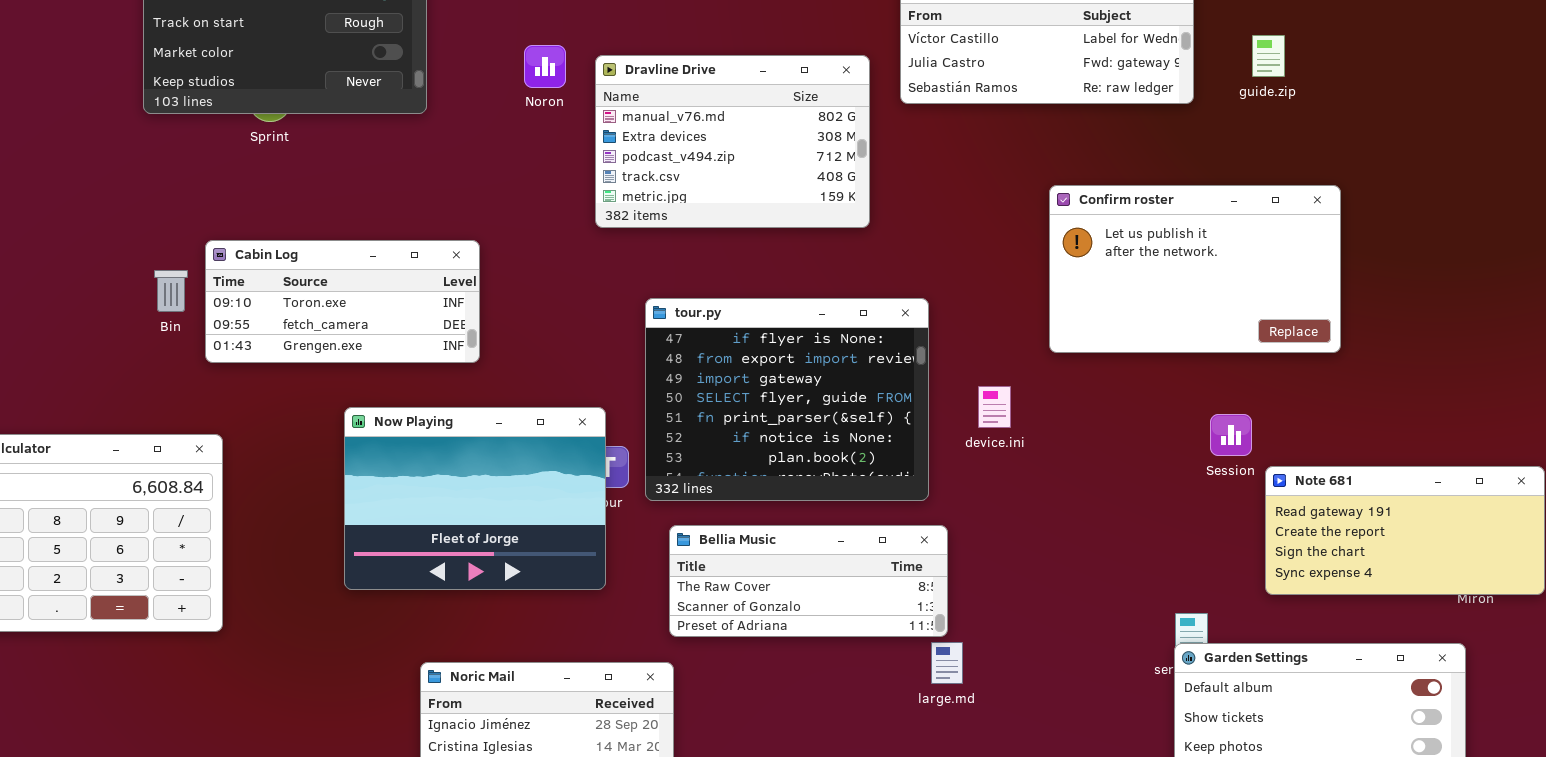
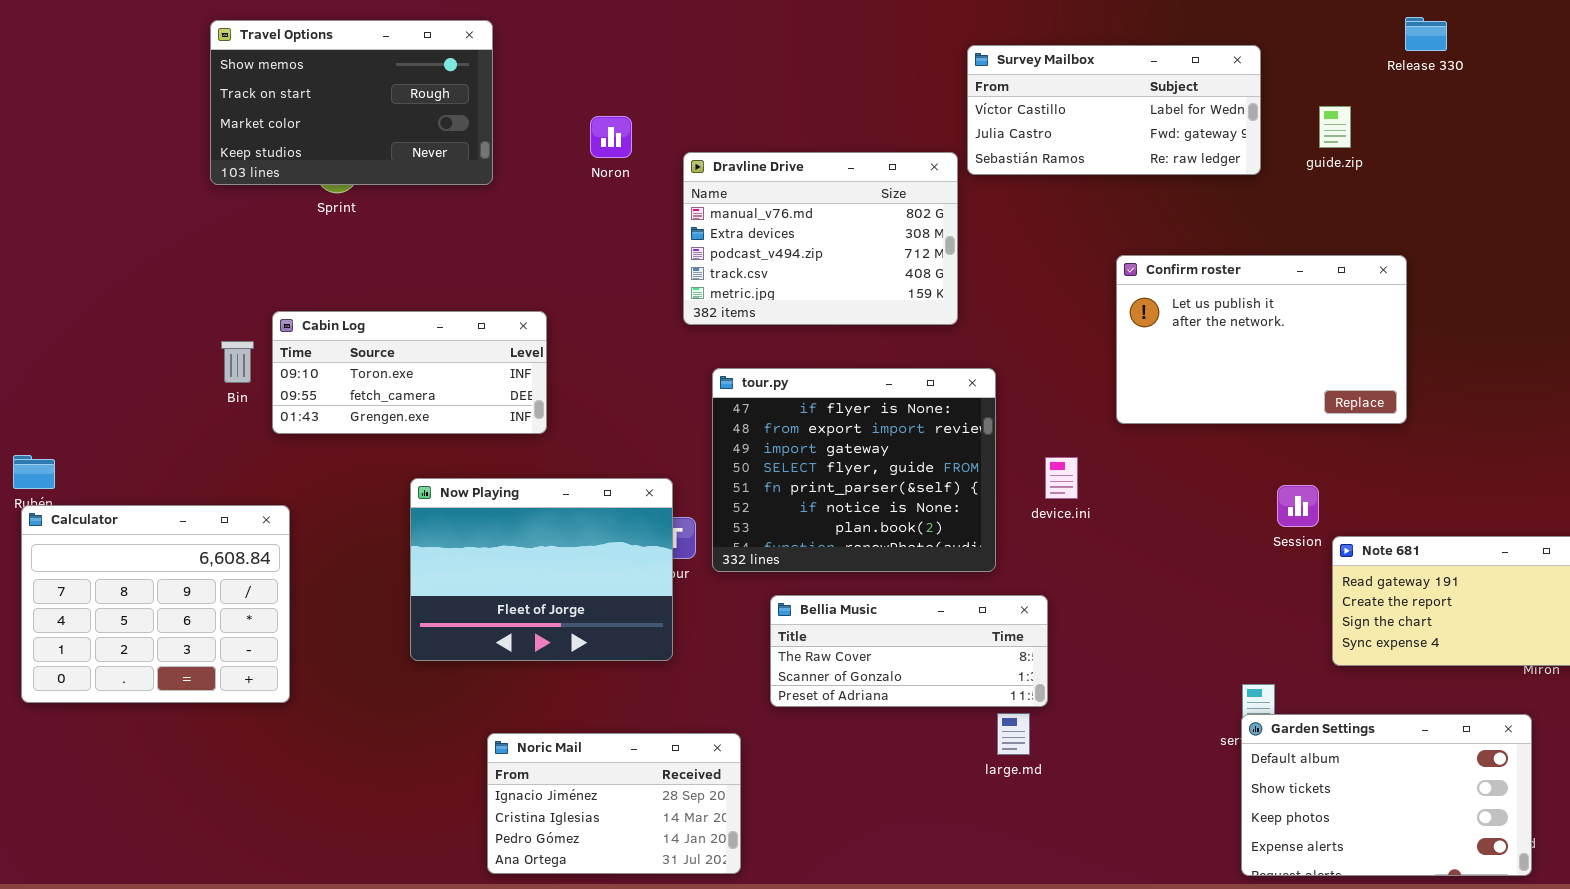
Dravline Drive: [595,55,870,228] -> [683,152,958,325], moved
Bellia Music: [669,525,948,637] -> [770,595,1048,707], moved

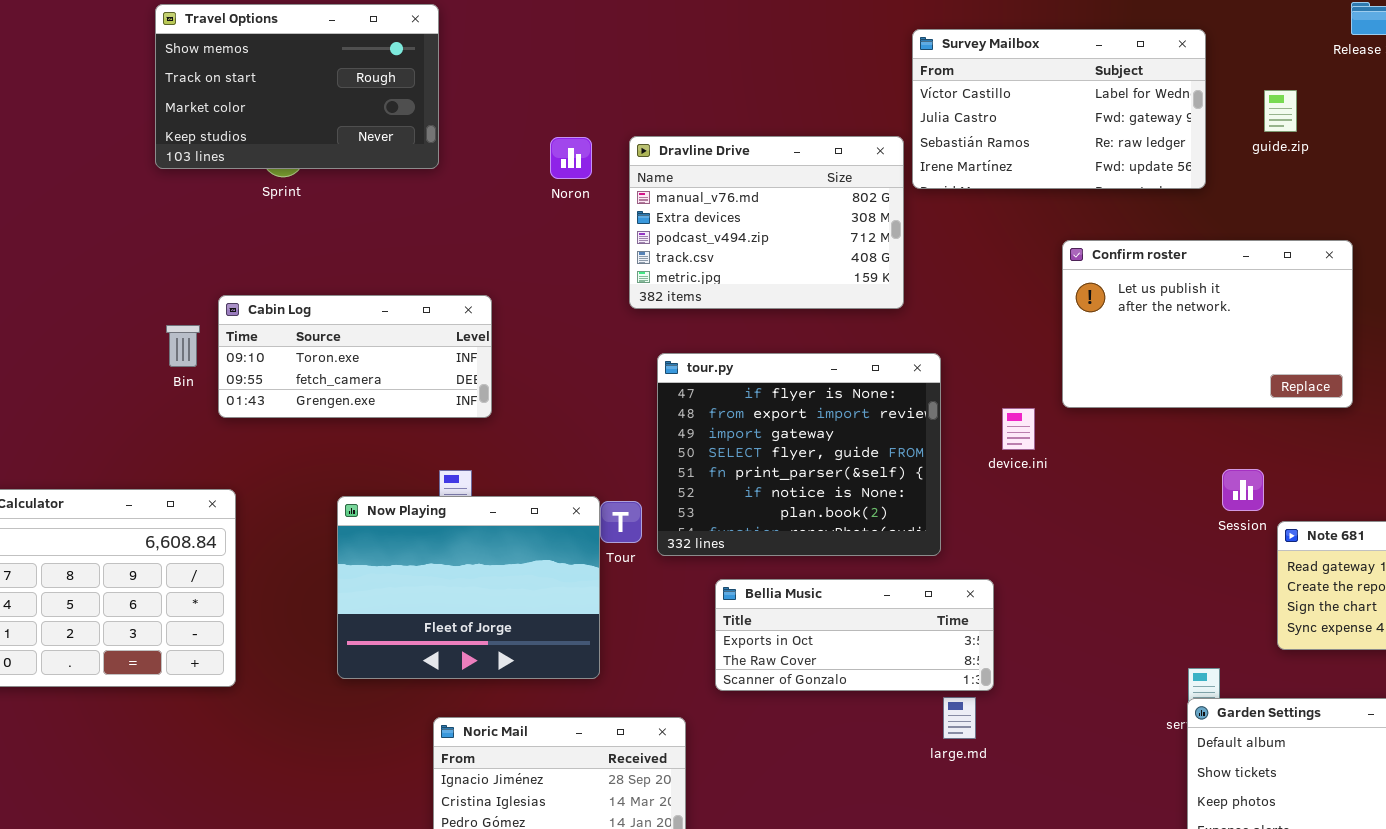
Survey Mailbox: [967,45,1261,175] -> [912,29,1206,189], resized
Noron: [590,116,632,158] -> [550,137,592,179], moved
device.ini: [1045,457,1078,499] -> [1002,408,1035,450], moved
Now Playing: [410,478,673,661] -> [337,496,600,679], moved
Bellia Music: [770,595,1048,707] -> [715,579,994,691], scrolled up 1 row

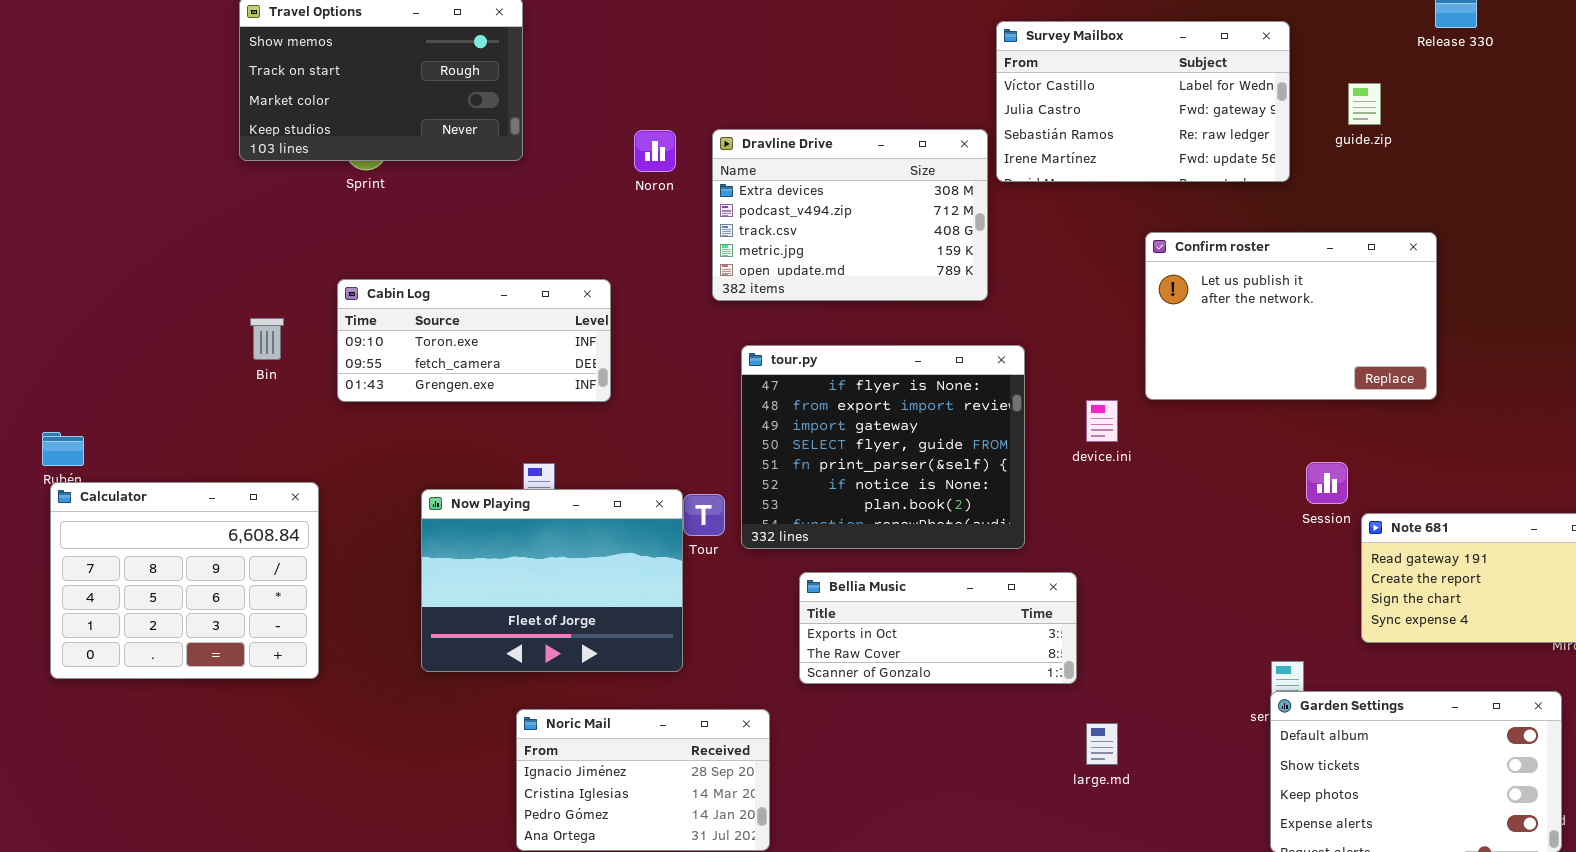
Dravline Drive: [629,136,904,309] -> [712,129,988,301], scrolled down 1 row
Cabin Log: [218,295,492,418] -> [337,279,611,402], moved
large.md: [943,697,976,739] -> [1086,723,1118,765], moved

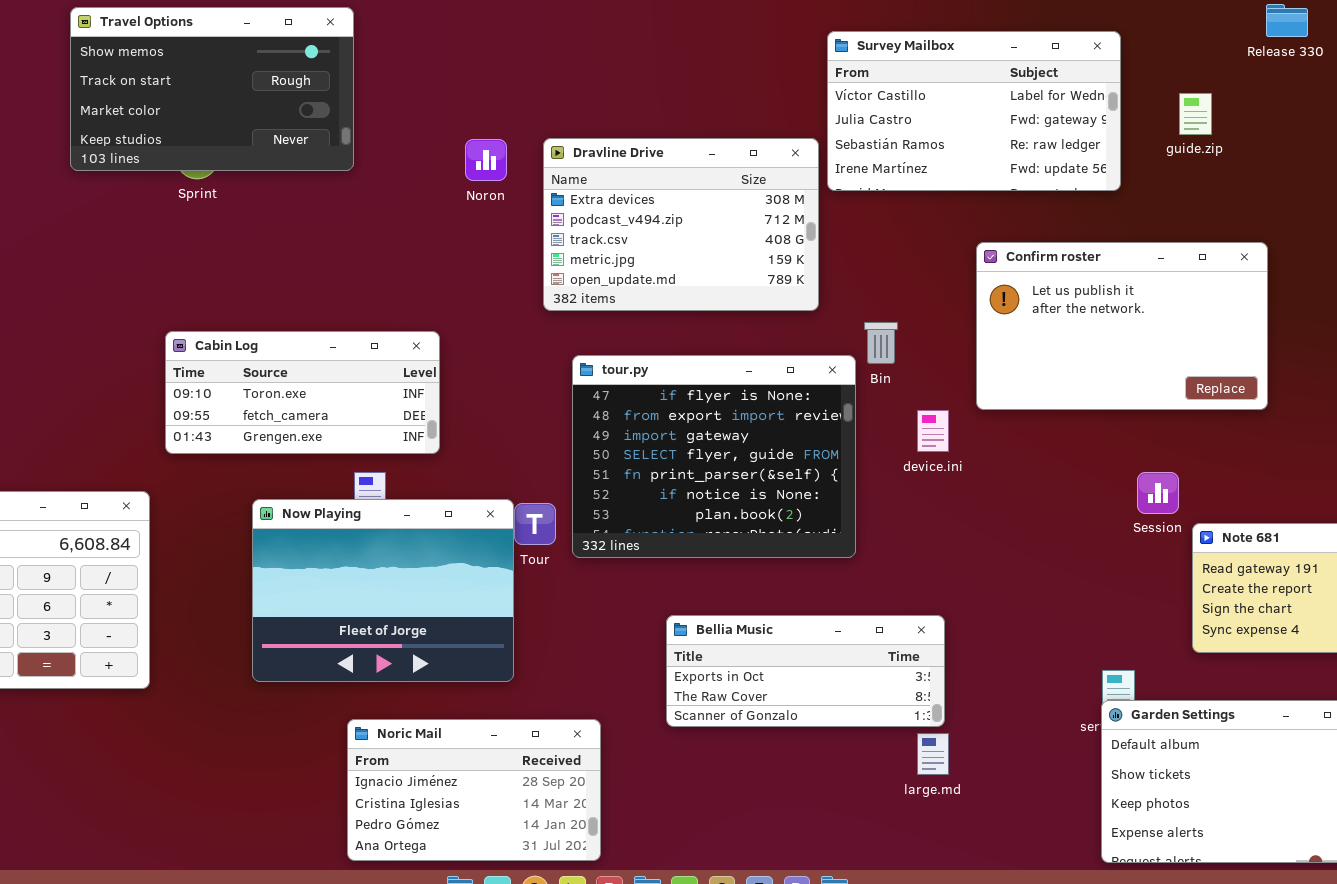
Cabin Log: [337,279,611,402] -> [165,331,440,454], moved
Bin: [250,318,284,360] -> [864,322,898,364], moved
Bellia Music: [799,572,1077,684] -> [666,615,945,727], moved

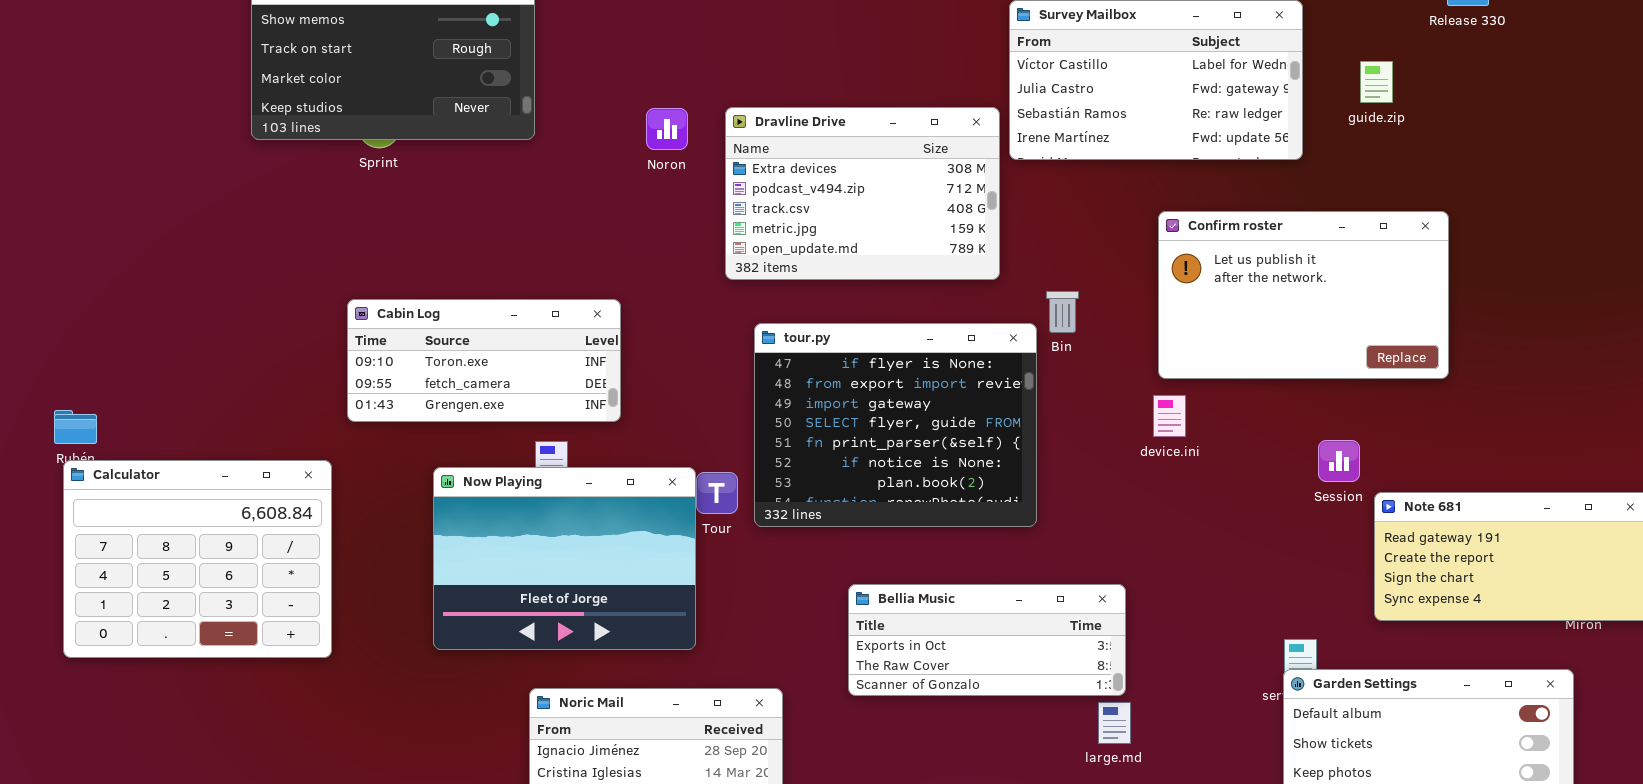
device.ini: [917,410,949,452] -> [1153,395,1186,437], moved

